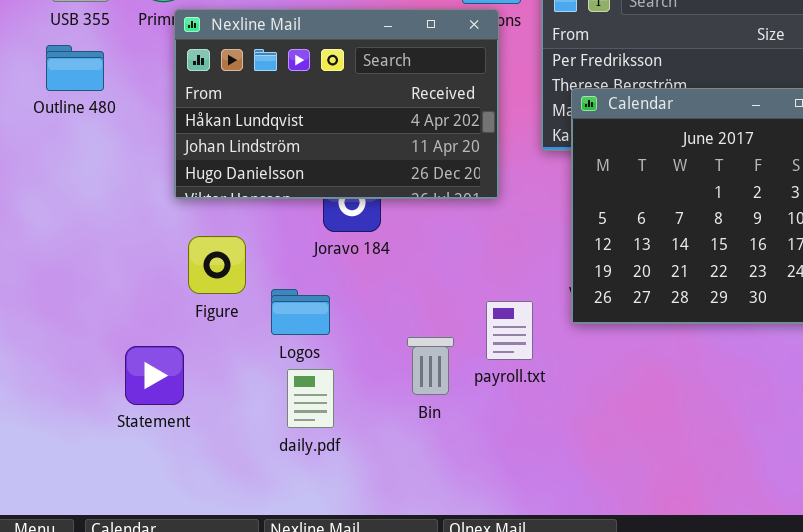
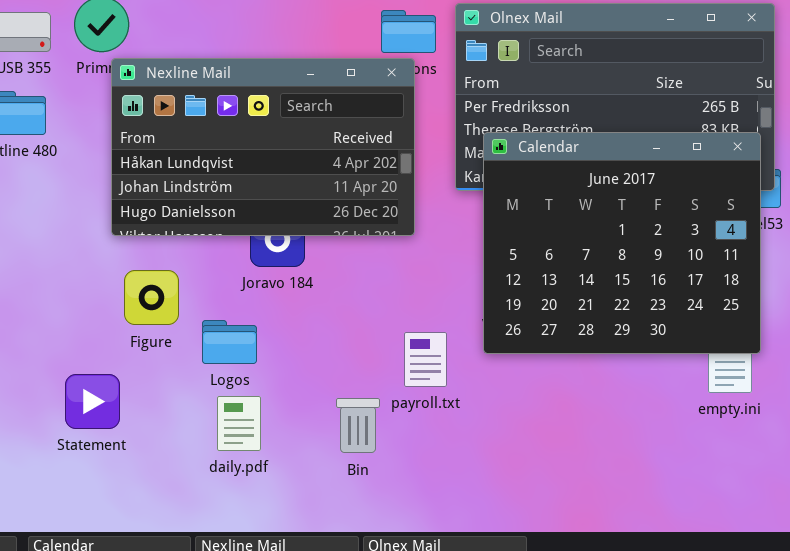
Bin: [407,337,454,395] -> [336,398,380,453], moved

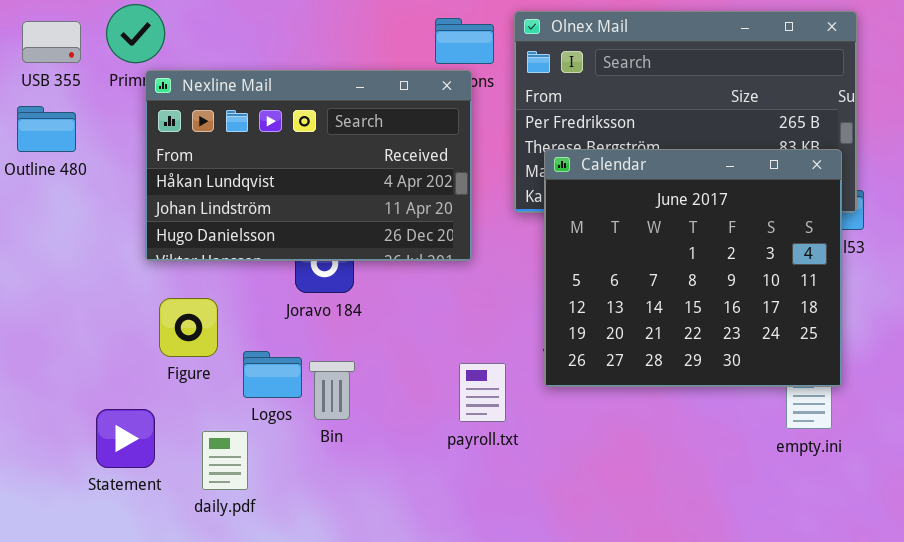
daily.pdf: [217,396,261,451] -> [202,431,248,490], moved
Bin: [336,398,380,453] -> [309,361,355,420], moved

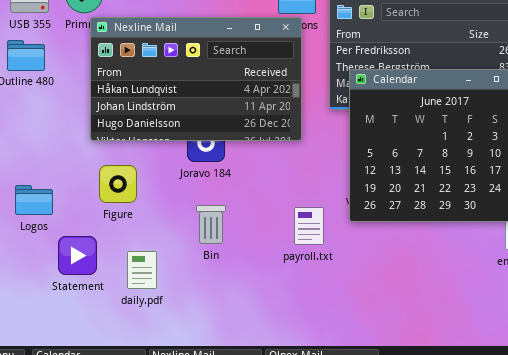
Logos: [243,351,302,398] -> [15,185,53,215], moved

